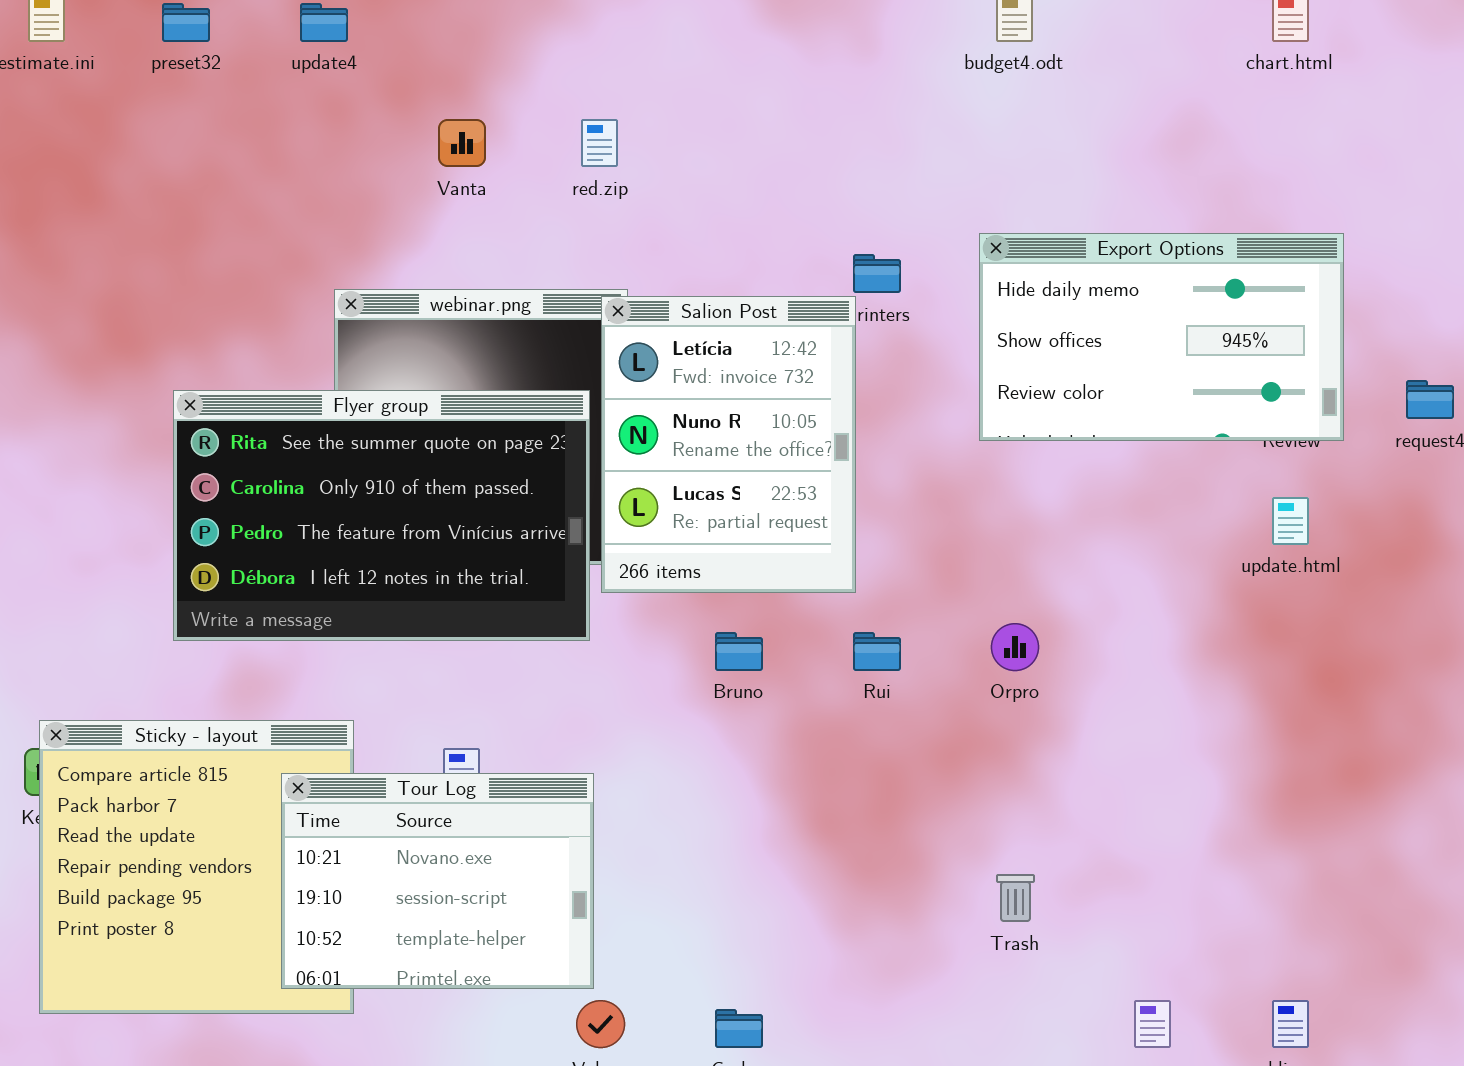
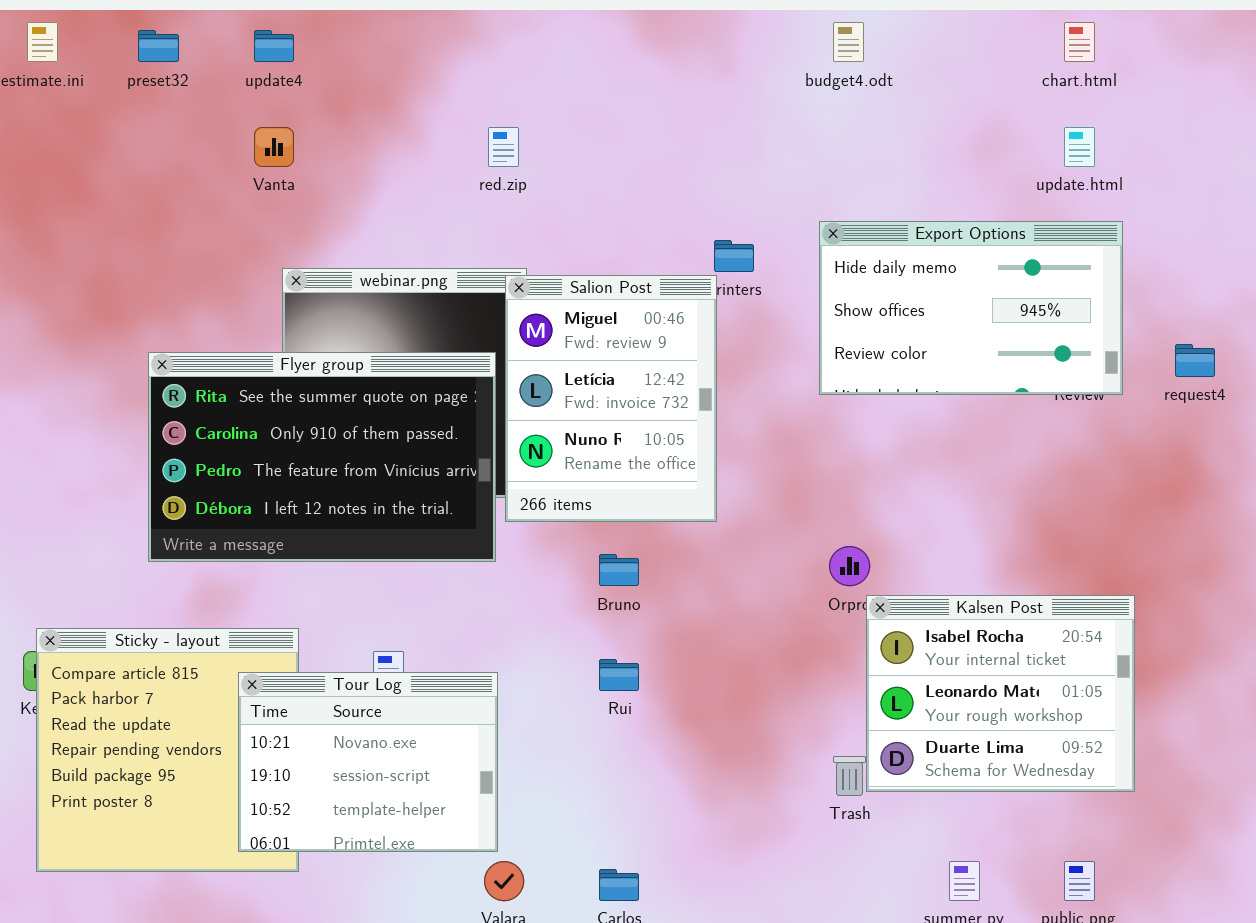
Vanta: [438,119,486,167] -> [254,127,294,167], moved
Salion Post: [601,296,856,593] -> [505,275,717,522], scrolled up 1 row
update.html: [1272,497,1309,545] -> [1064,127,1095,167], moved
Rui: [853,632,901,671] -> [599,659,639,691], moved
Kalsen Post: none -> [866,595,1135,792], opened

